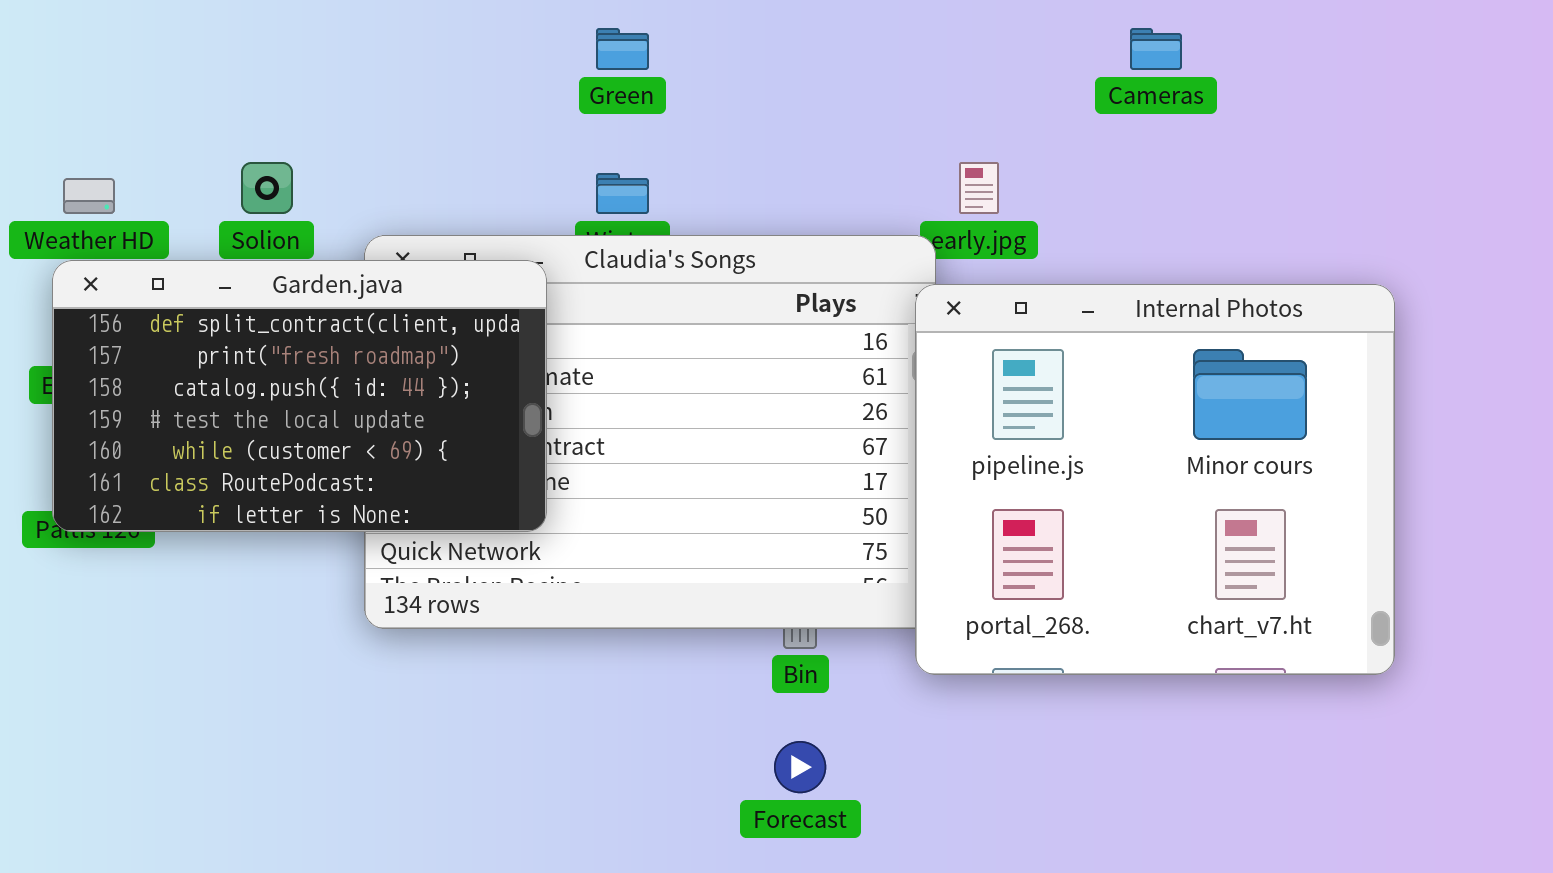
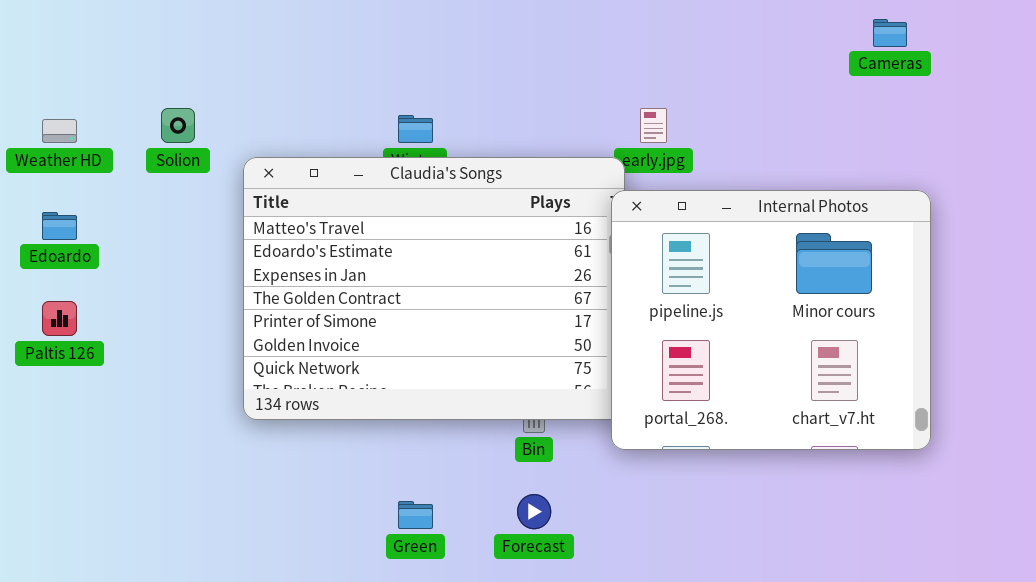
Green: [596,28,649,70] -> [398,501,433,529], moved
Cameras: [1130,28,1182,70] -> [873,19,907,47], moved
Garden.java: [52,260,547,532] -> none, closed

